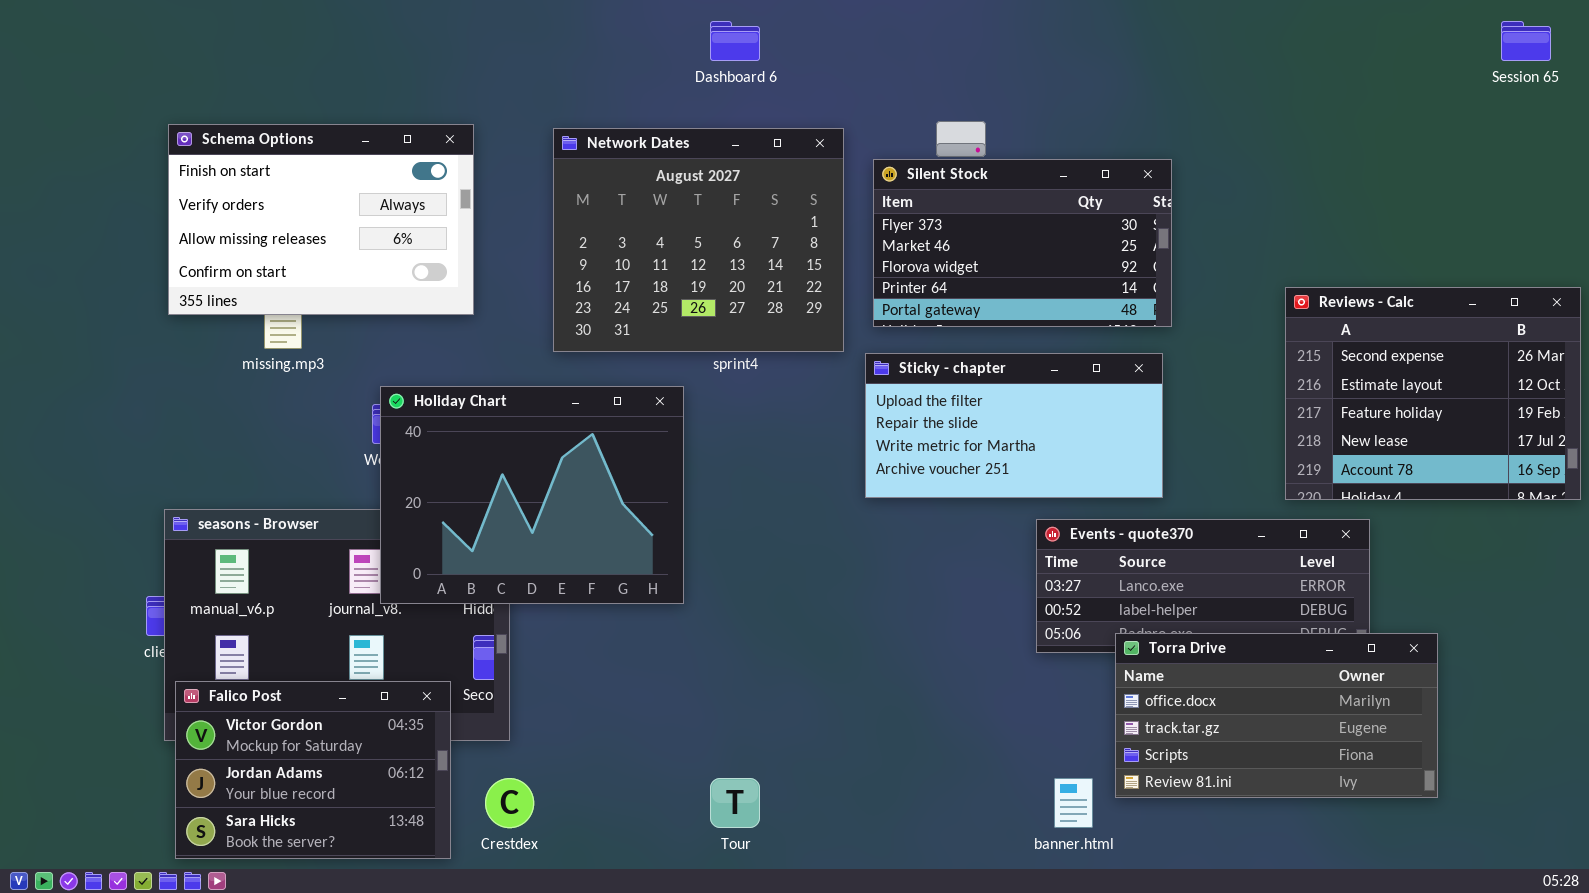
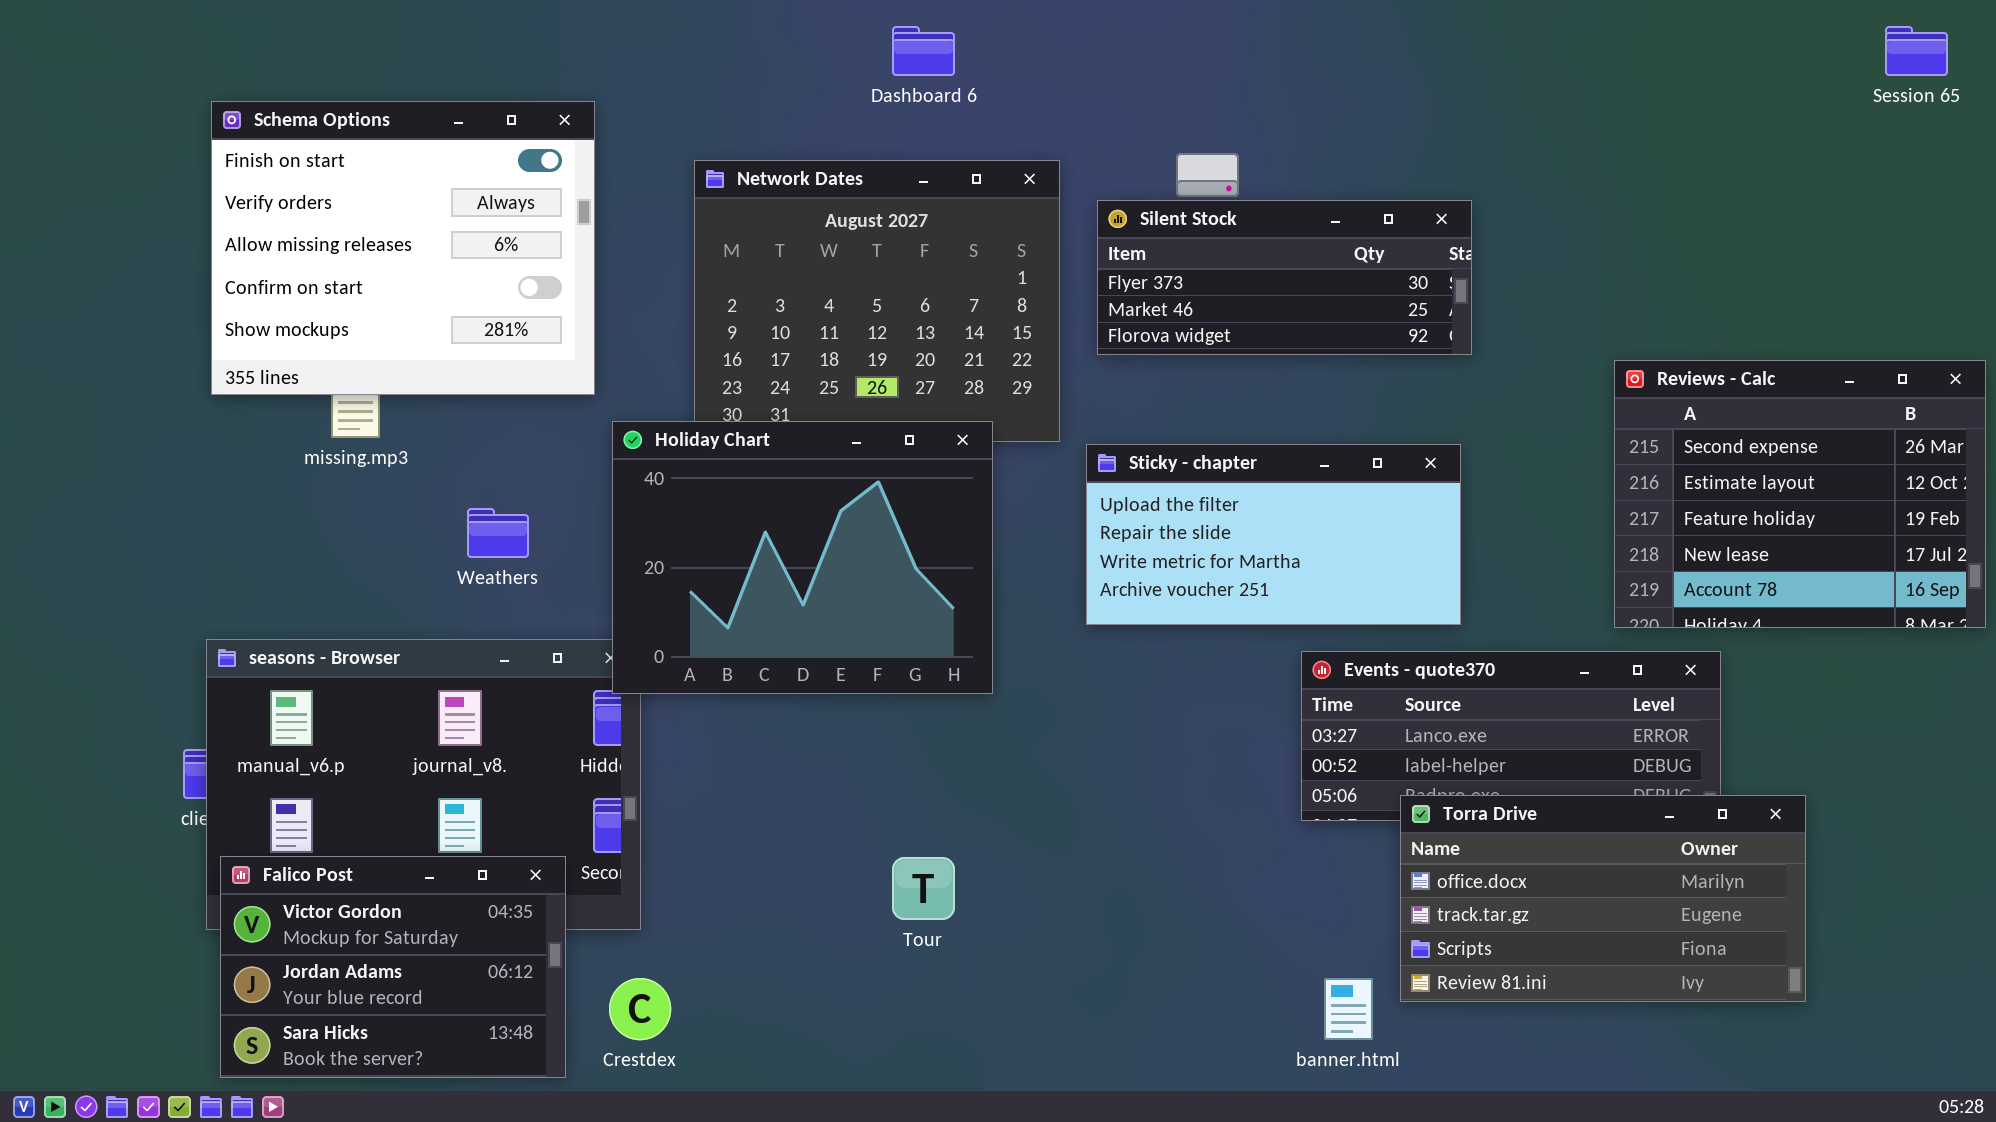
Schema Options: [168,124,474,315] -> [211,101,595,395], resized
Silent Stock: [873,159,1172,327] -> [1097,200,1472,355], resized
Holiday Chart: [380,386,684,604] -> [612,421,993,694], moved
Tour: [710,778,760,828] -> [892,857,955,920], moved

